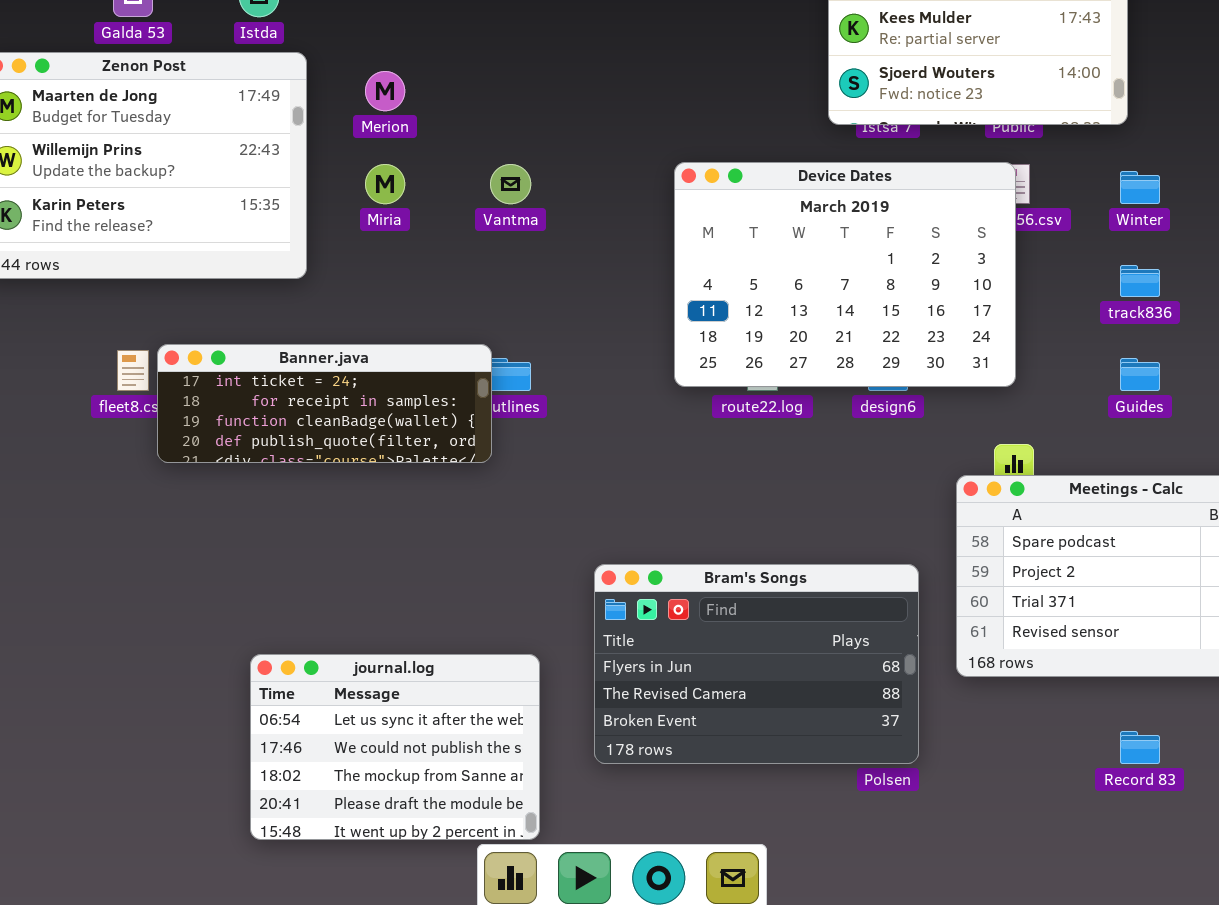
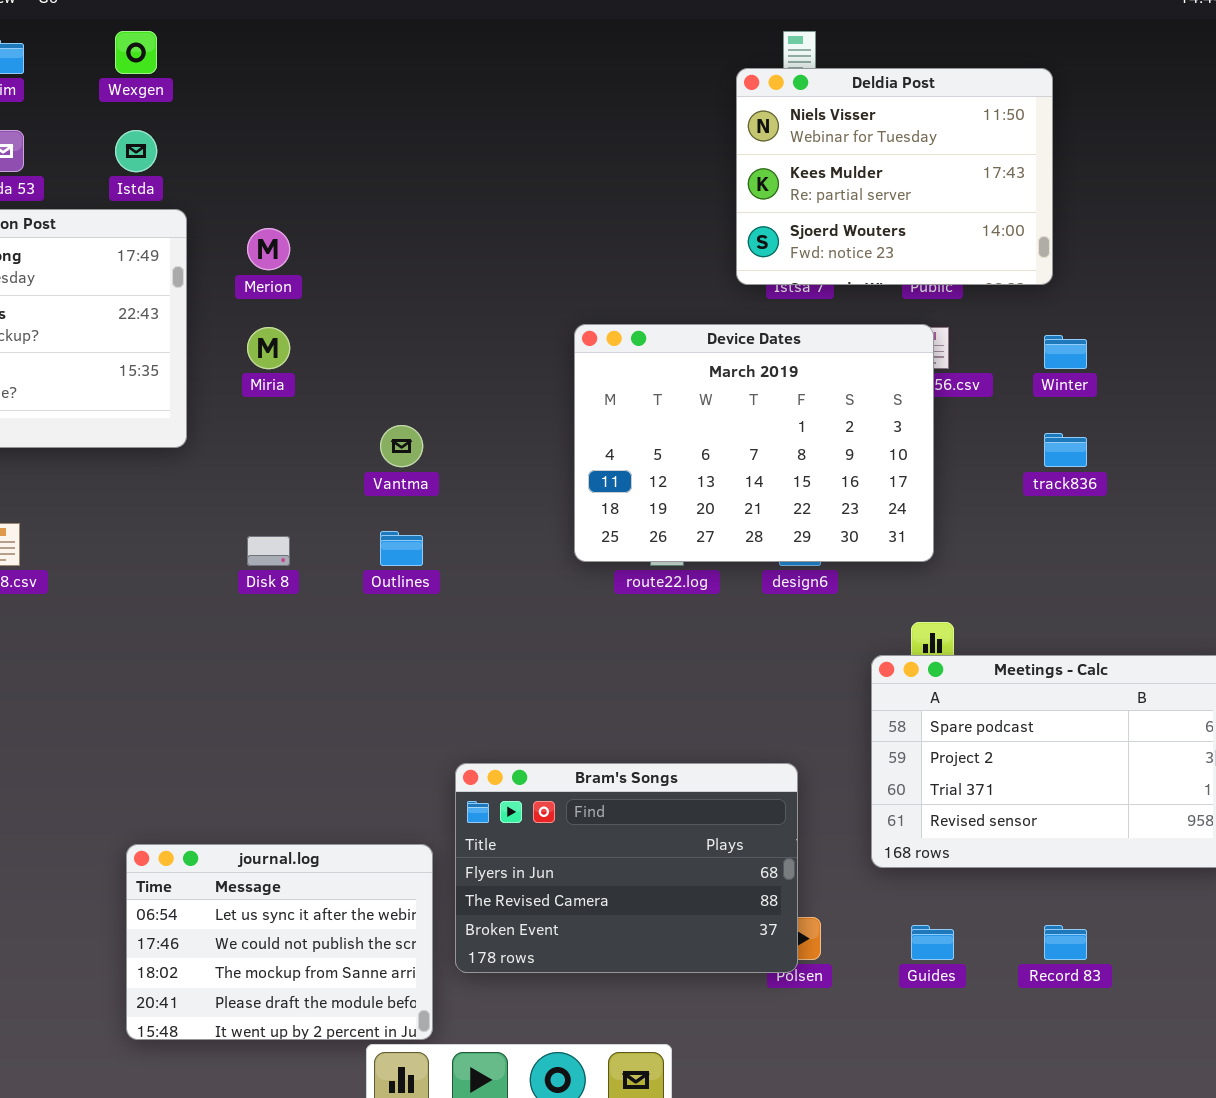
Vantma: [490,164,531,204] -> [380,425,423,467], moved
Banner.java: [157,344,492,463] -> none, closed
Guides: [1120,358,1160,391] -> [911,925,954,960], moved
Bram's Songs: [594,564,919,764] -> [455,763,798,973], moved

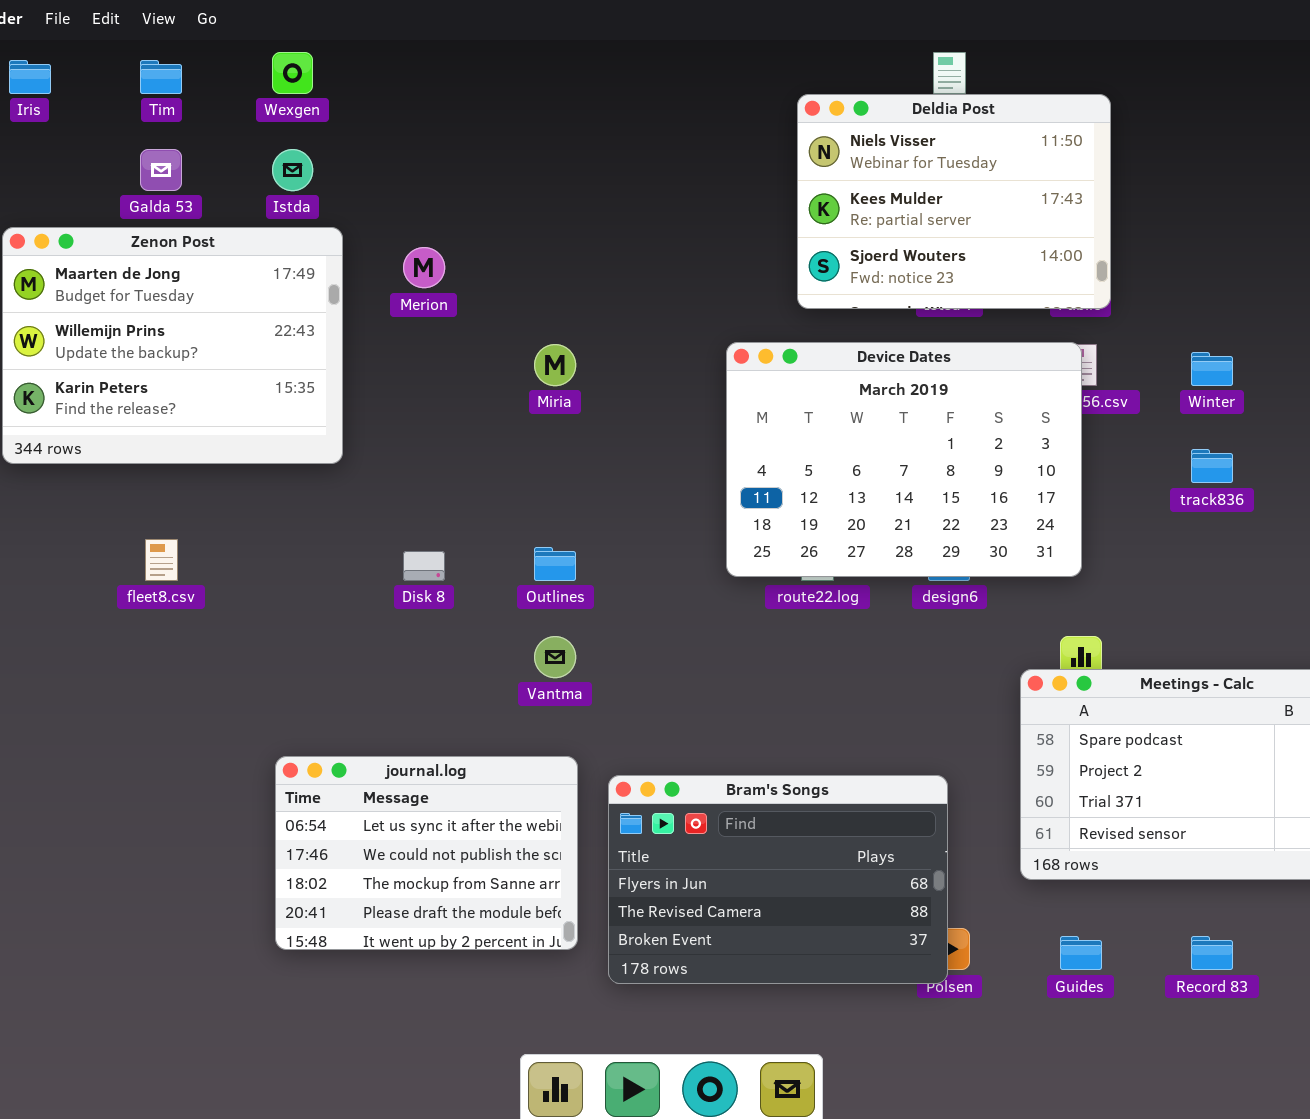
Deldia Post: [736,68,1053,285] -> [797,94,1111,309], moved
Miria: [247,327,290,369] -> [534,344,576,386], moved
Vantma: [380,425,423,467] -> [534,636,576,678], moved
journal.log: [126,844,433,1040] -> [275,756,578,950], moved

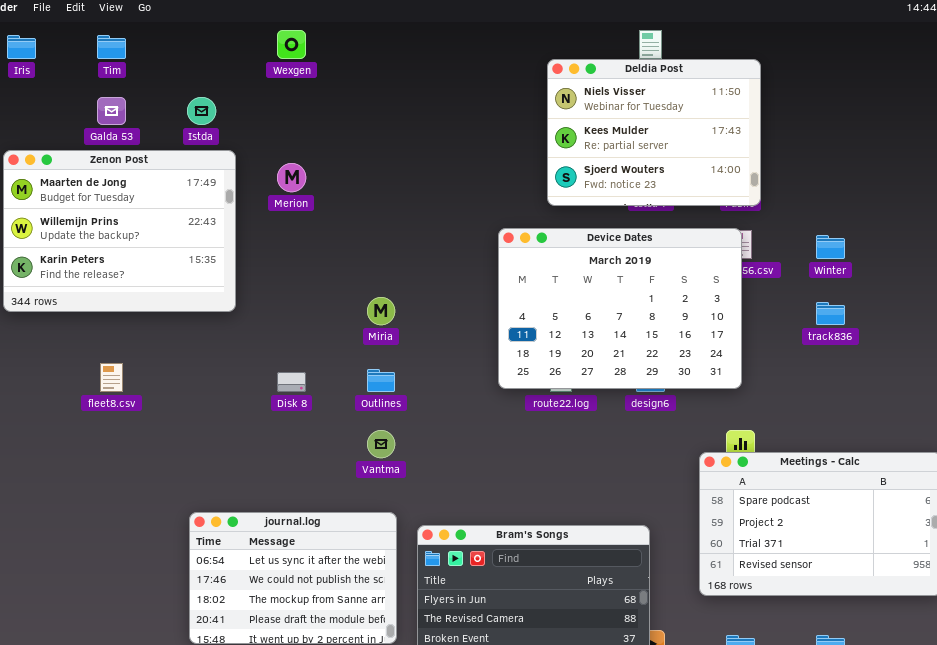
Wexgen: [272,52,313,94] -> [277,30,306,59], moved
Miria: [534,344,576,386] -> [367,297,395,325], moved

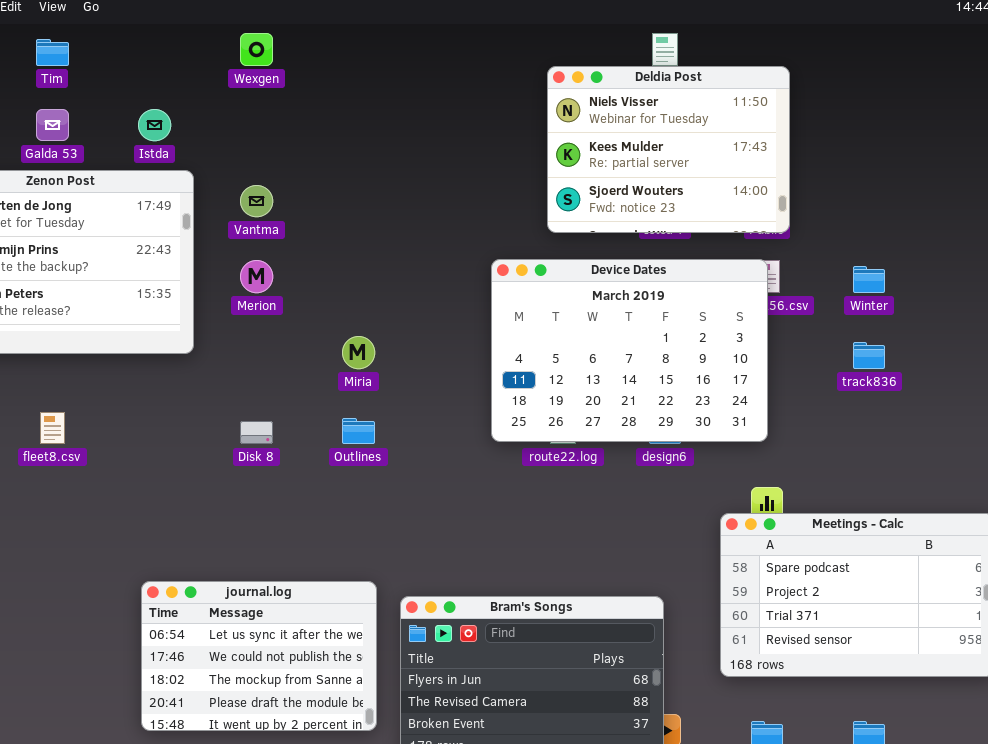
Merion: [277,163,306,192] -> [240,260,273,293], moved
Vantma: [367,430,395,458] -> [240,185,273,217], moved

